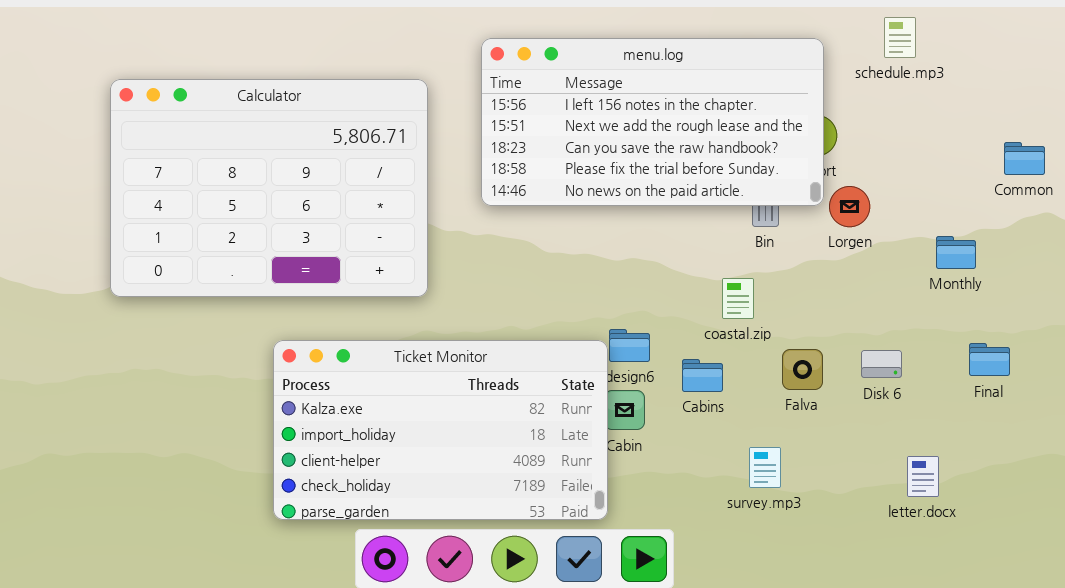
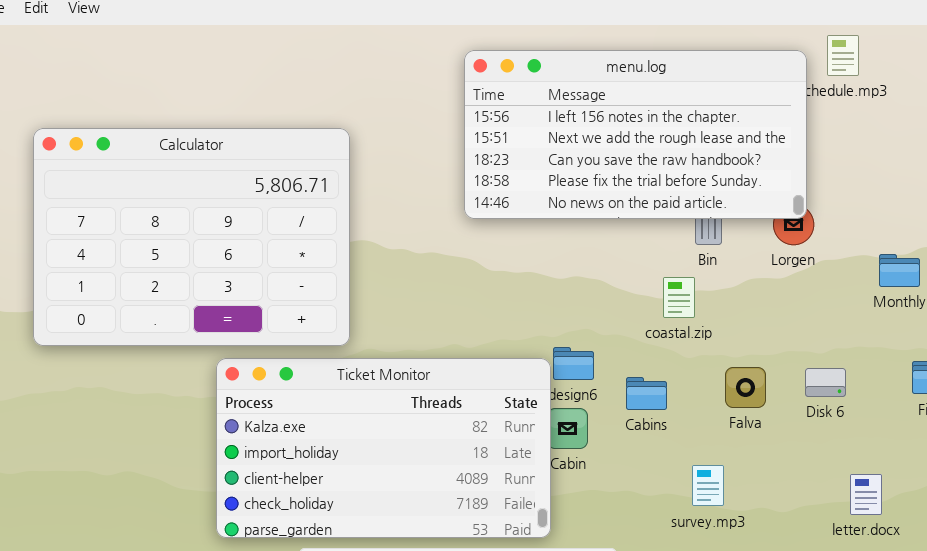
menu.log: [481,38,824,206] -> [464,50,807,219], moved
Calculator: [110,79,428,297] -> [33,128,350,346], moved
coastal.zip: [722,278,754,319] -> [663,277,695,318], moved

